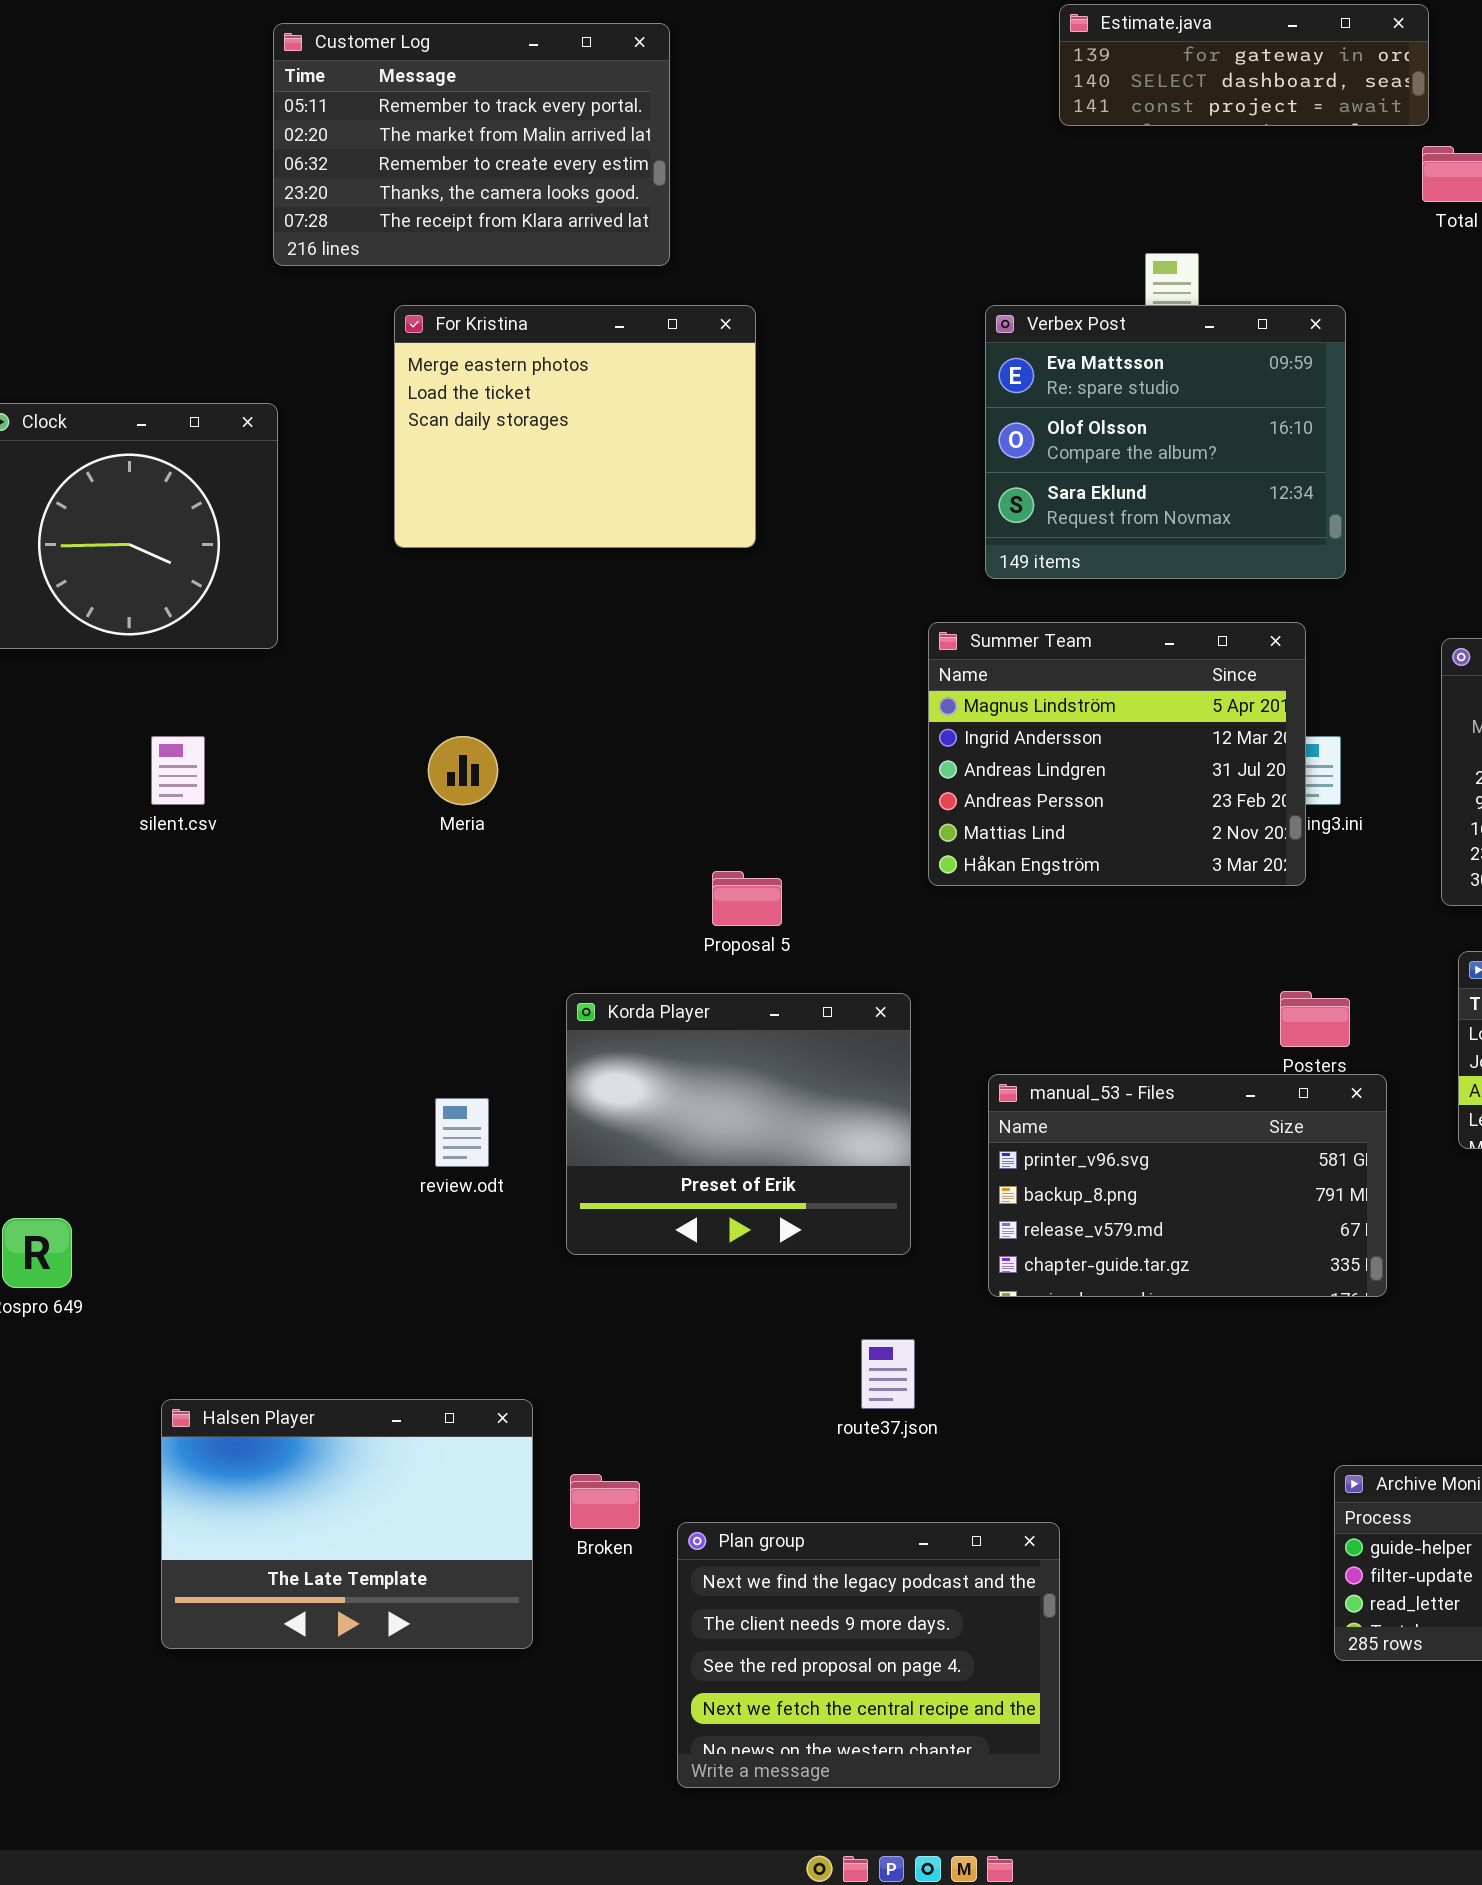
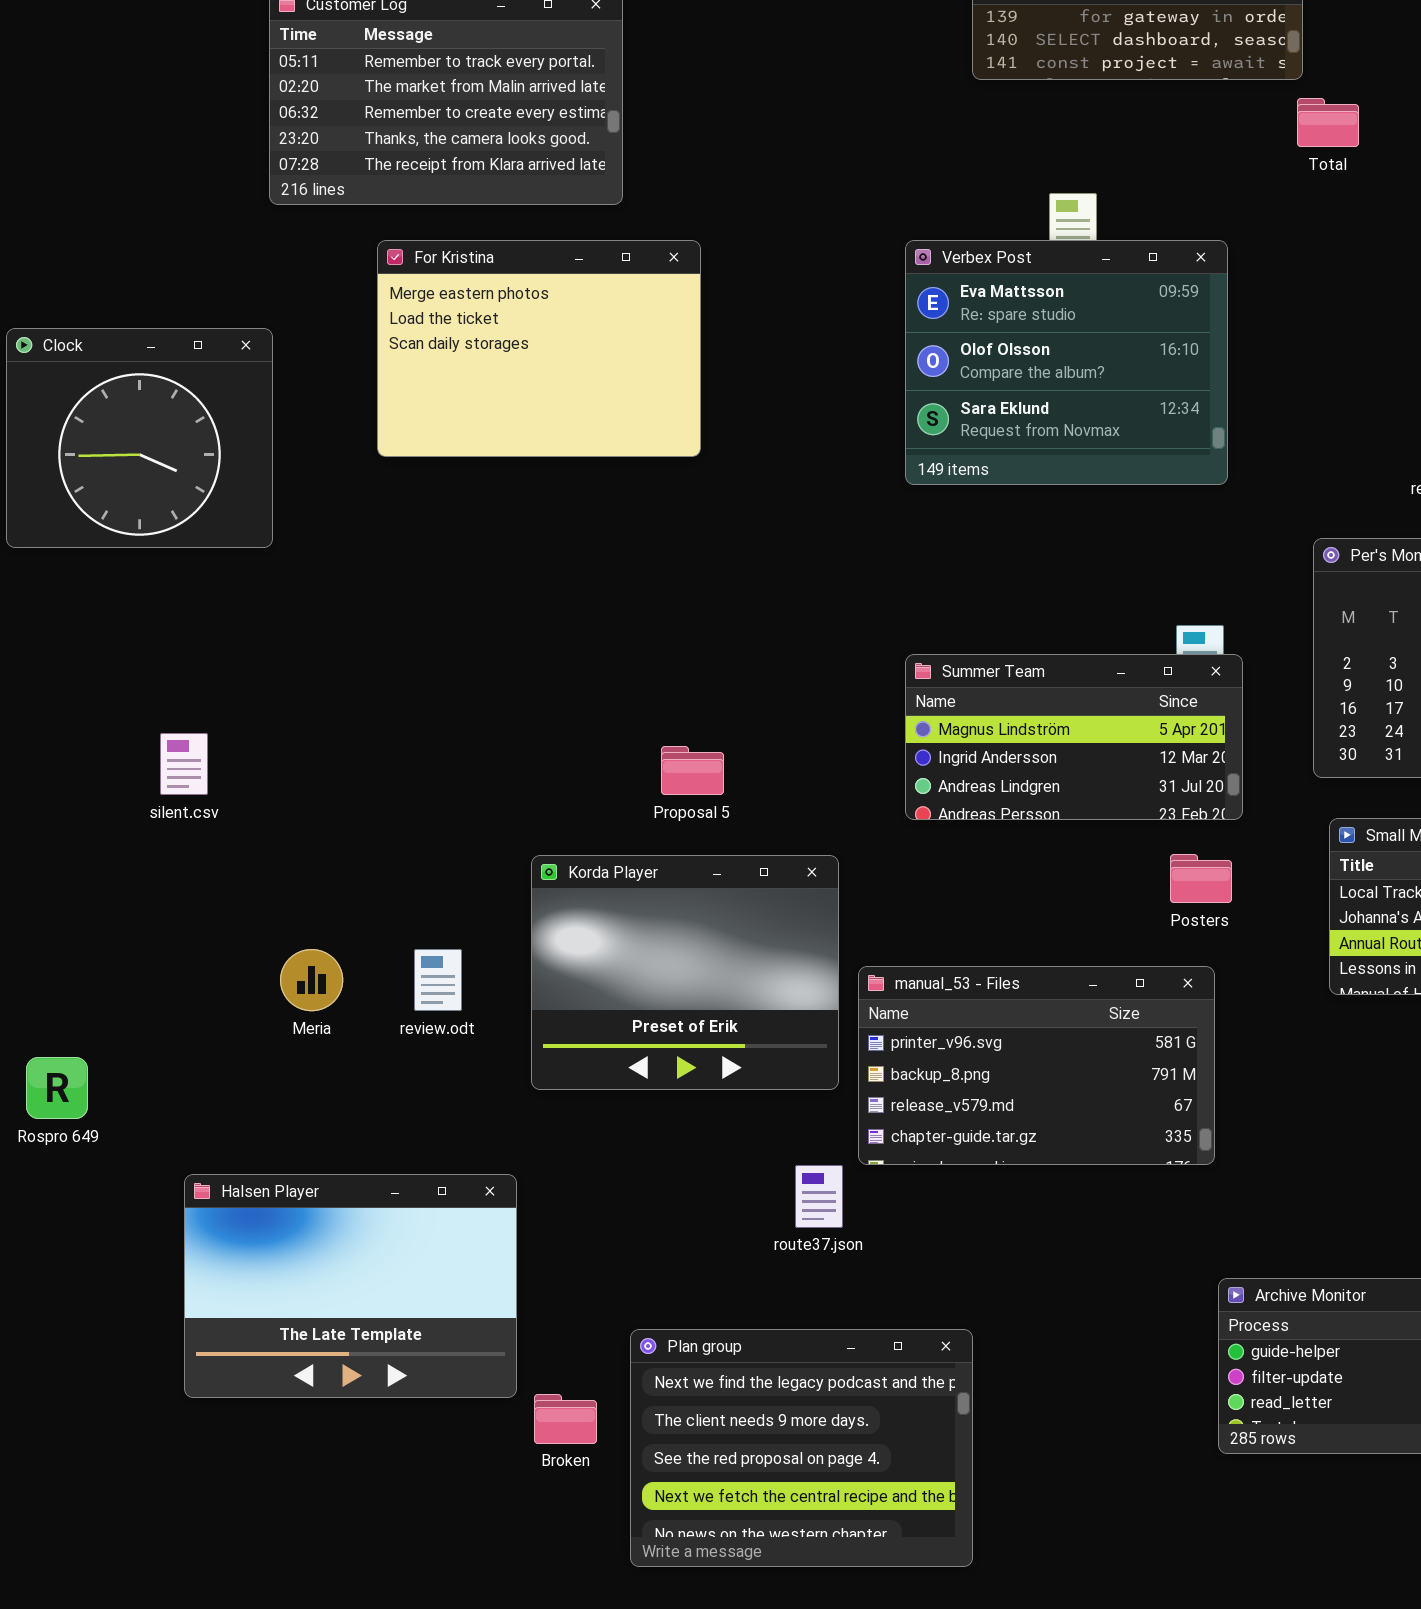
Summer Team: [928,622,1306,886] -> [905,654,1243,820], moved, resized
silent.csv: [151,736,205,805] -> [160,733,208,795], moved
Meria: [428,736,498,805] -> [280,949,343,1011], moved
manual_53 - Files: [988,1074,1387,1297] -> [858,966,1215,1165], moved
Halsen Player: [161,1399,533,1649] -> [184,1174,517,1398], moved
Broken: [570,1474,640,1529] -> [534,1394,597,1444], moved

